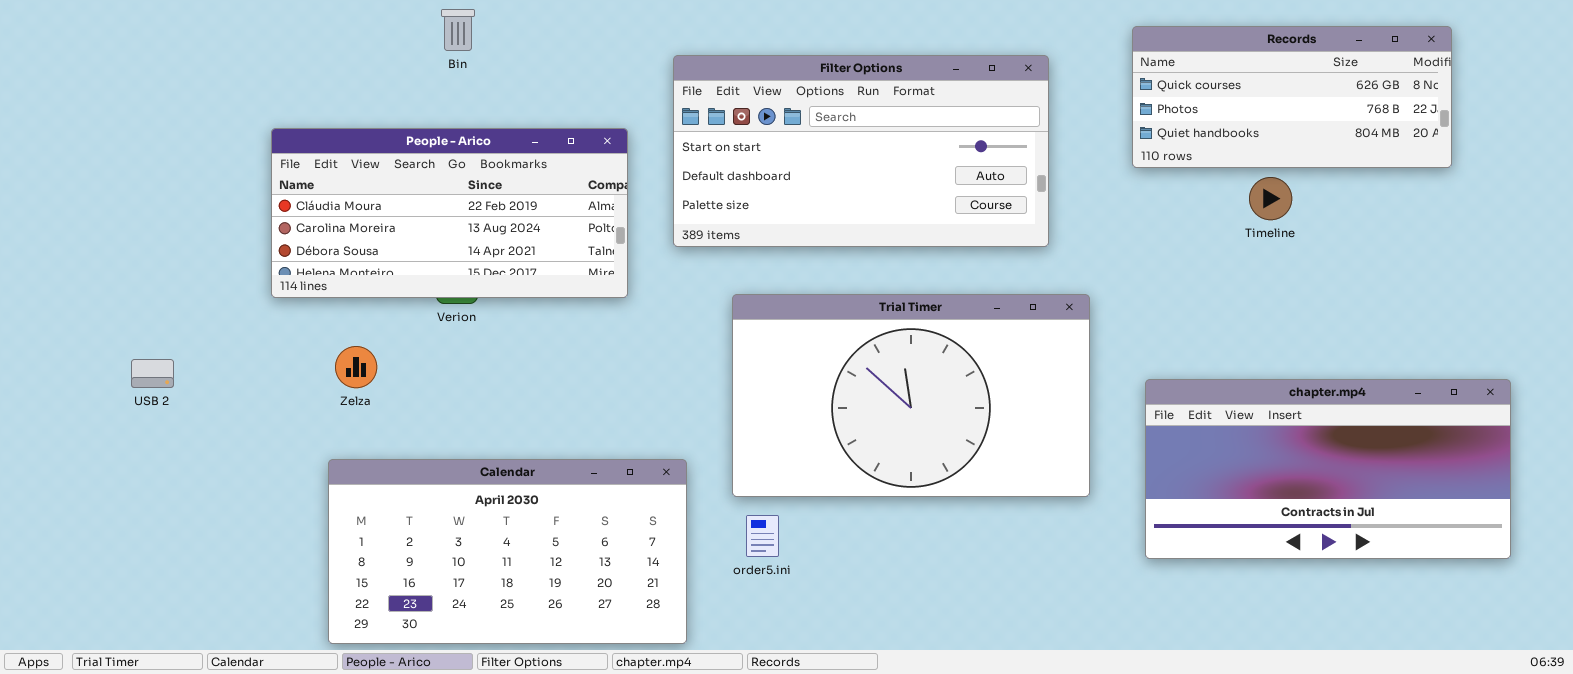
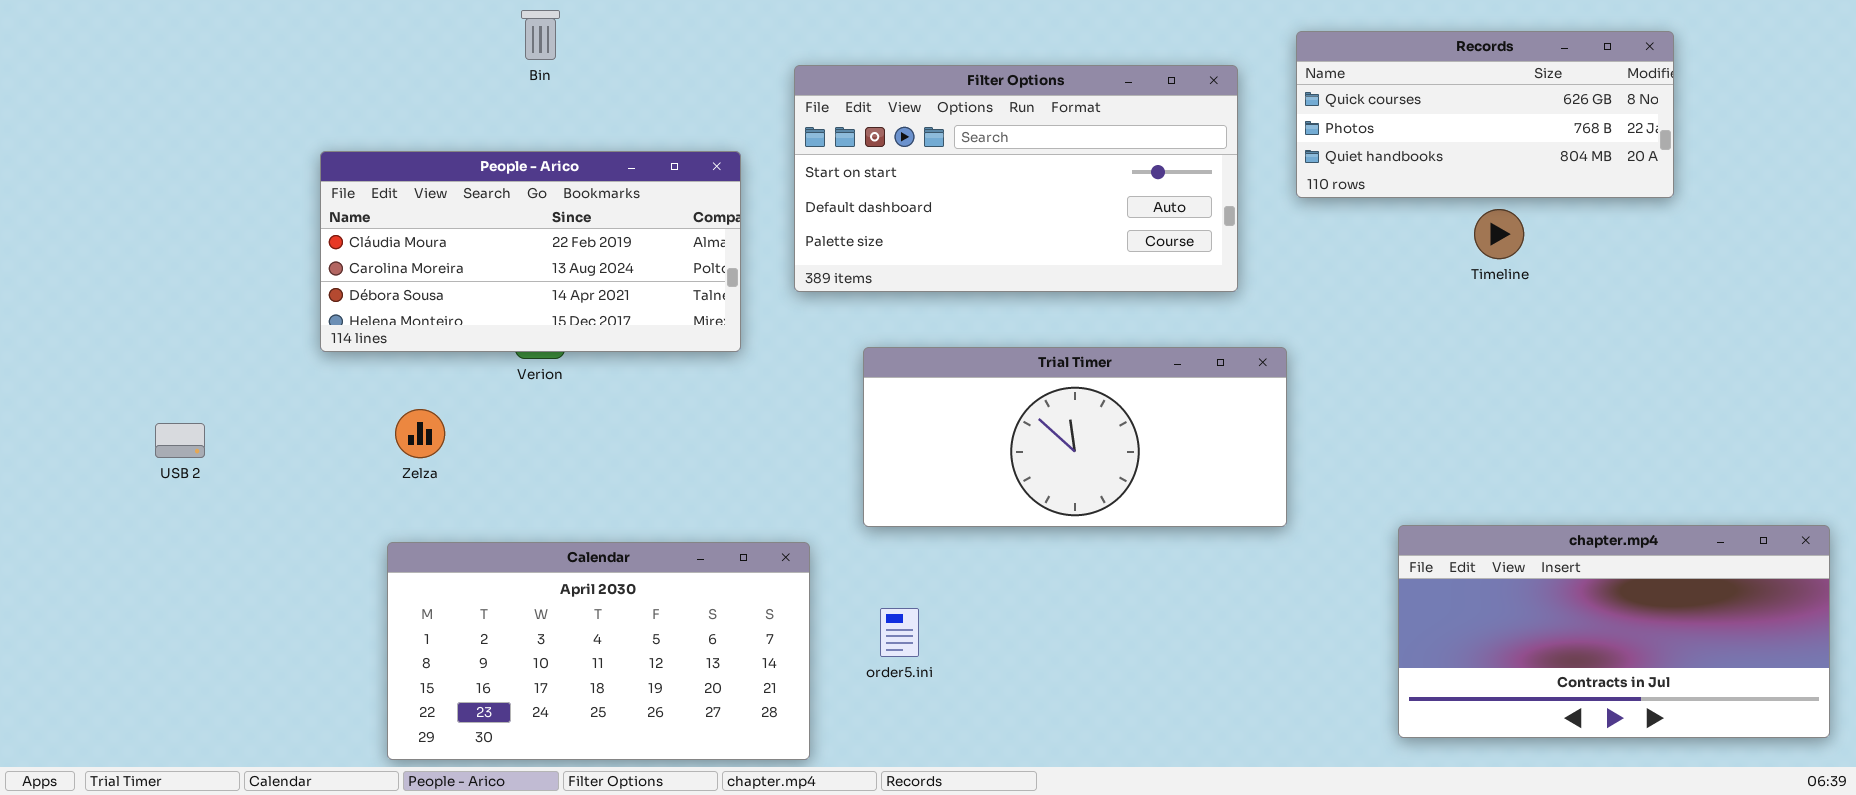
Records: [1132,26,1452,168] -> [1296,31,1674,198], moved
Trial Timer: [732,294,1090,497] -> [863,347,1287,527], resized
chapter.mp4: [1145,379,1511,559] -> [1398,525,1830,738], moved

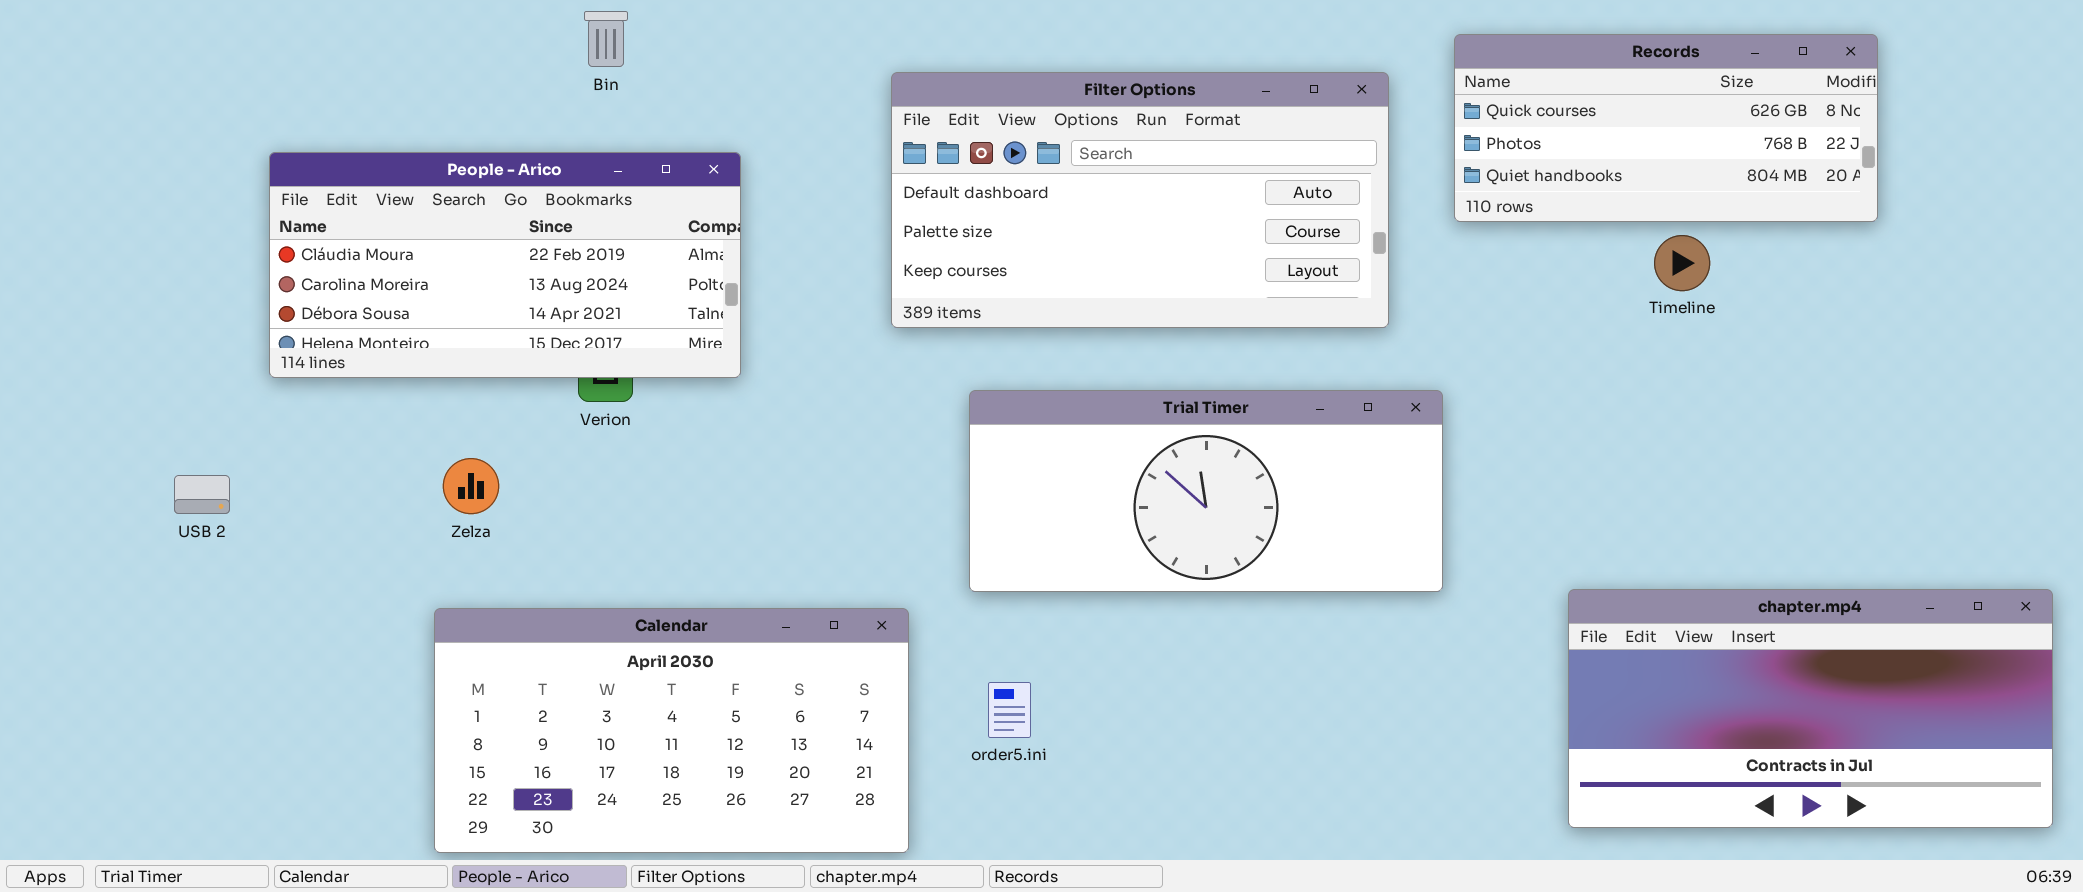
Filter Options: [794,65,1238,292] -> [891,72,1389,328], scrolled down 1 row
People - Arico: [320,151,741,352] -> [269,152,741,378], moved

